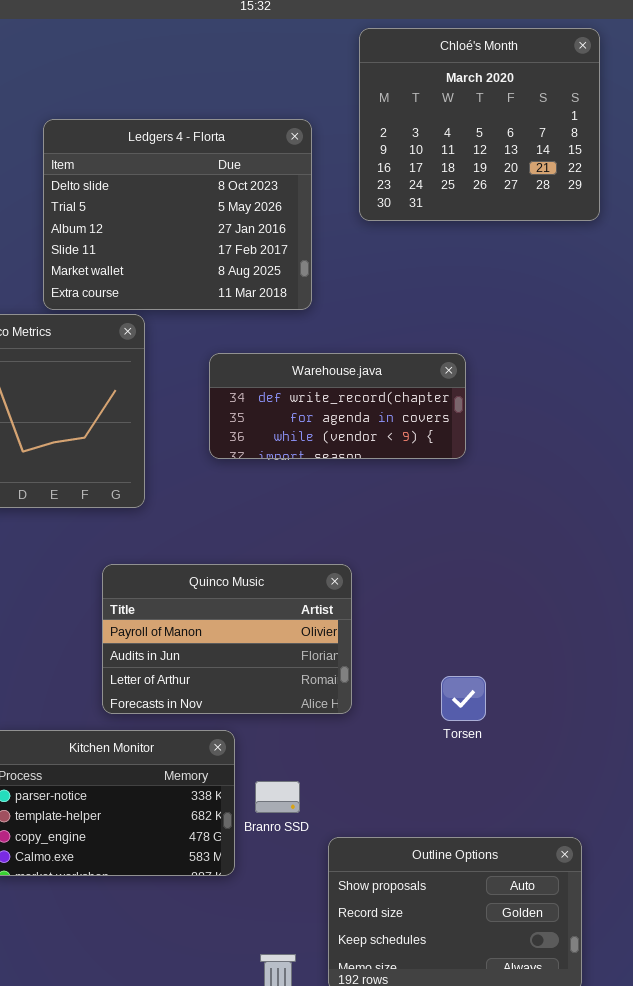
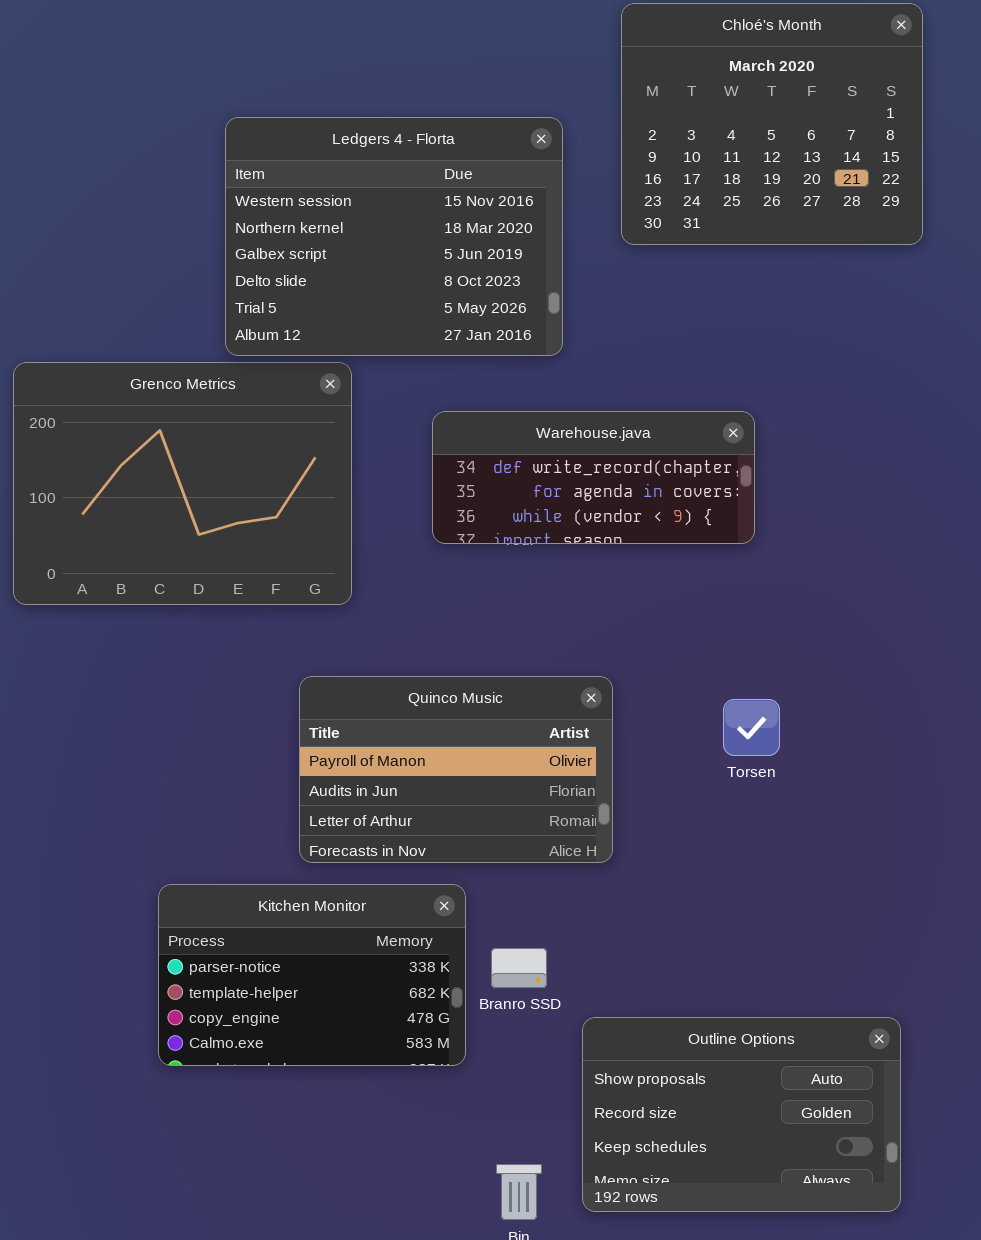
Ledgers 4 - Florta: [43,119,312,310] -> [225,117,563,356], scrolled up 3 rows
Torsen: [441,676,486,721] -> [723,699,780,756], moved

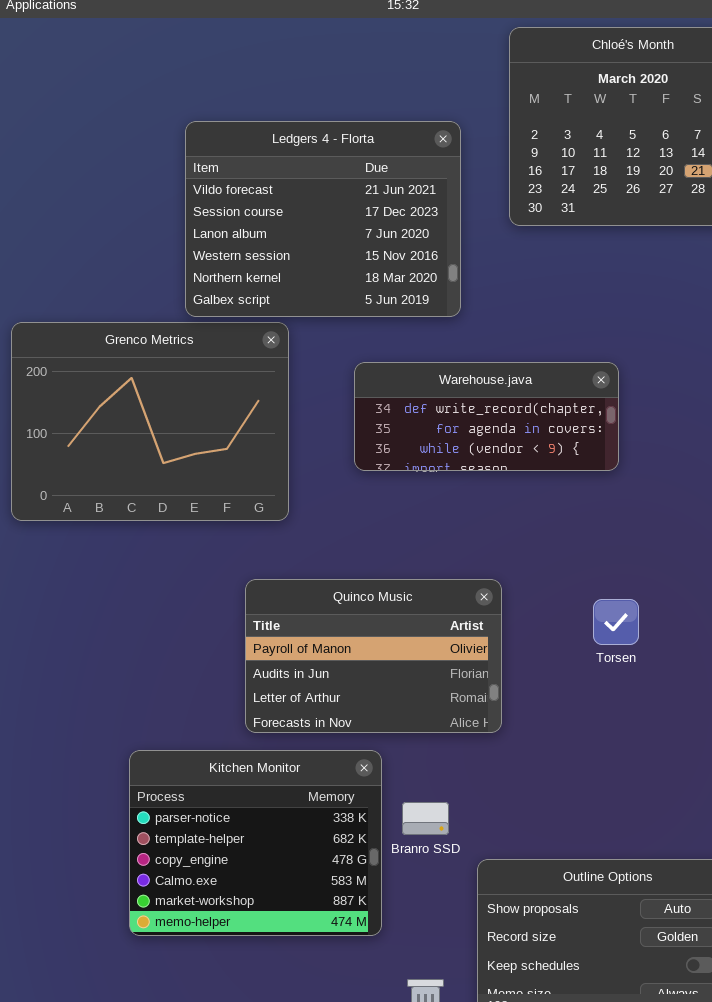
Ledgers 4 - Florta: [225,117,563,356] -> [185,121,461,317], scrolled up 3 rows
Kitchen Monitor: [158,884,466,1066] -> [129,750,382,936], resized

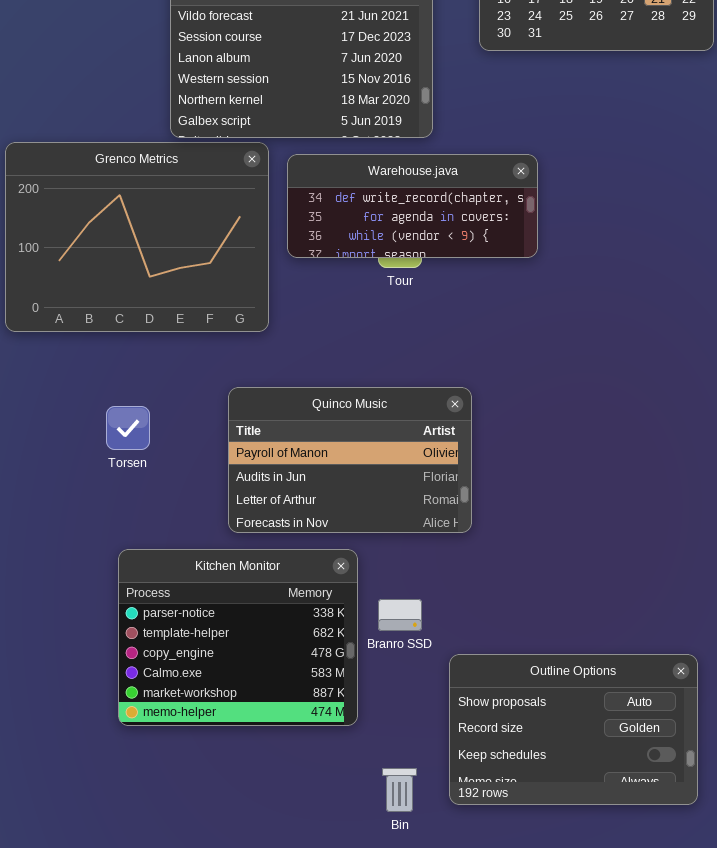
Warehouse.java: [354,362,619,471] -> [287,154,538,258], moved
Torsen: [593,599,639,645] -> [106,406,150,450], moved

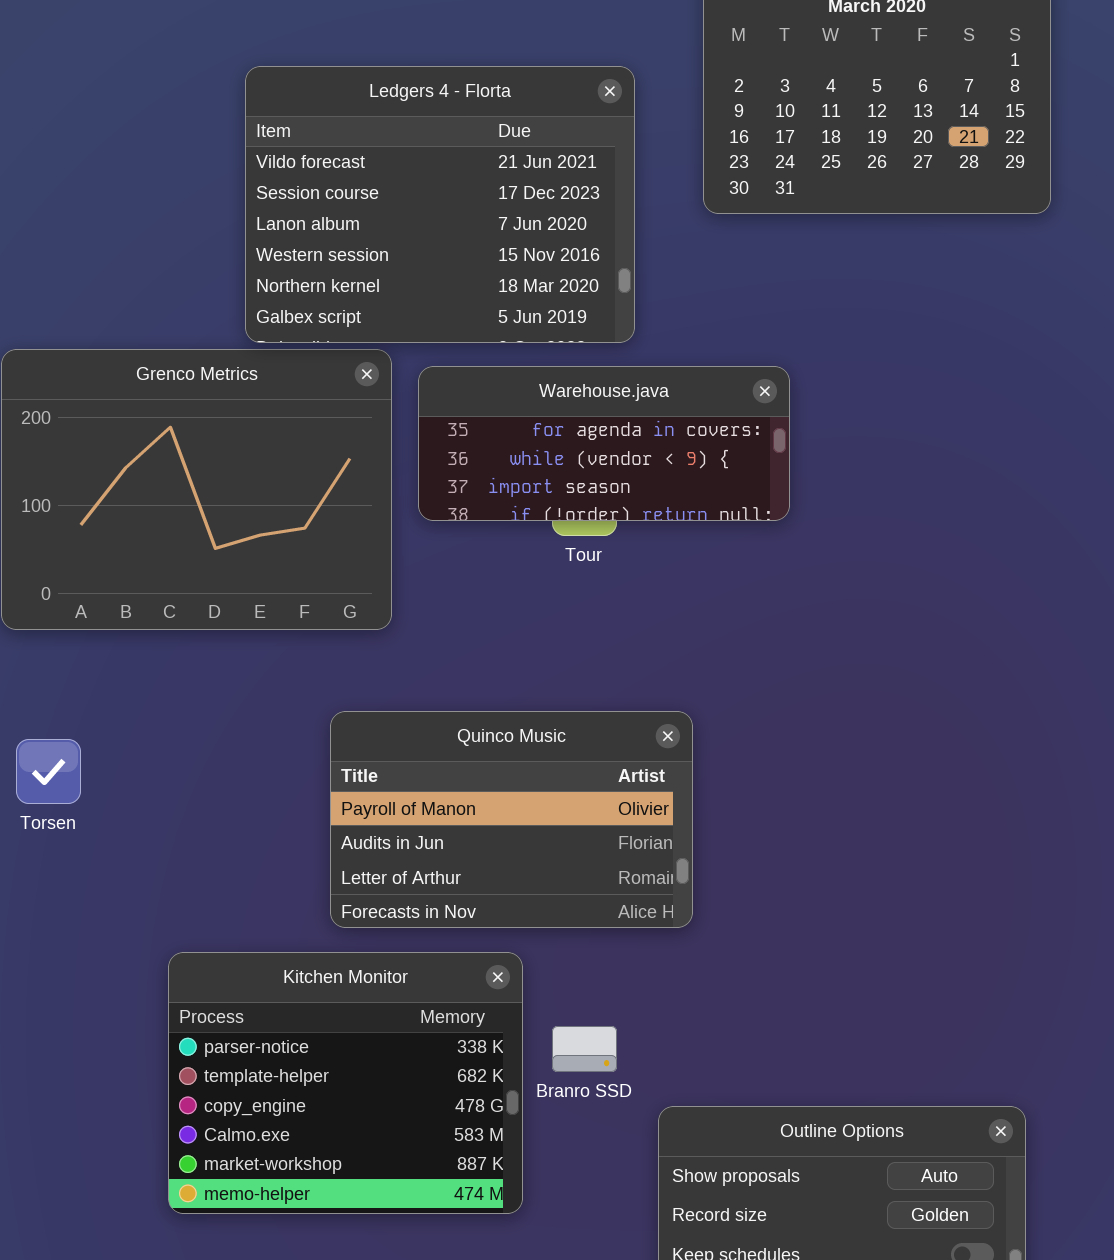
Warehouse.java: [287,154,538,258] -> [418,366,790,521], scrolled down 1 row
Torsen: [106,406,150,450] -> [16,739,81,804], moved

